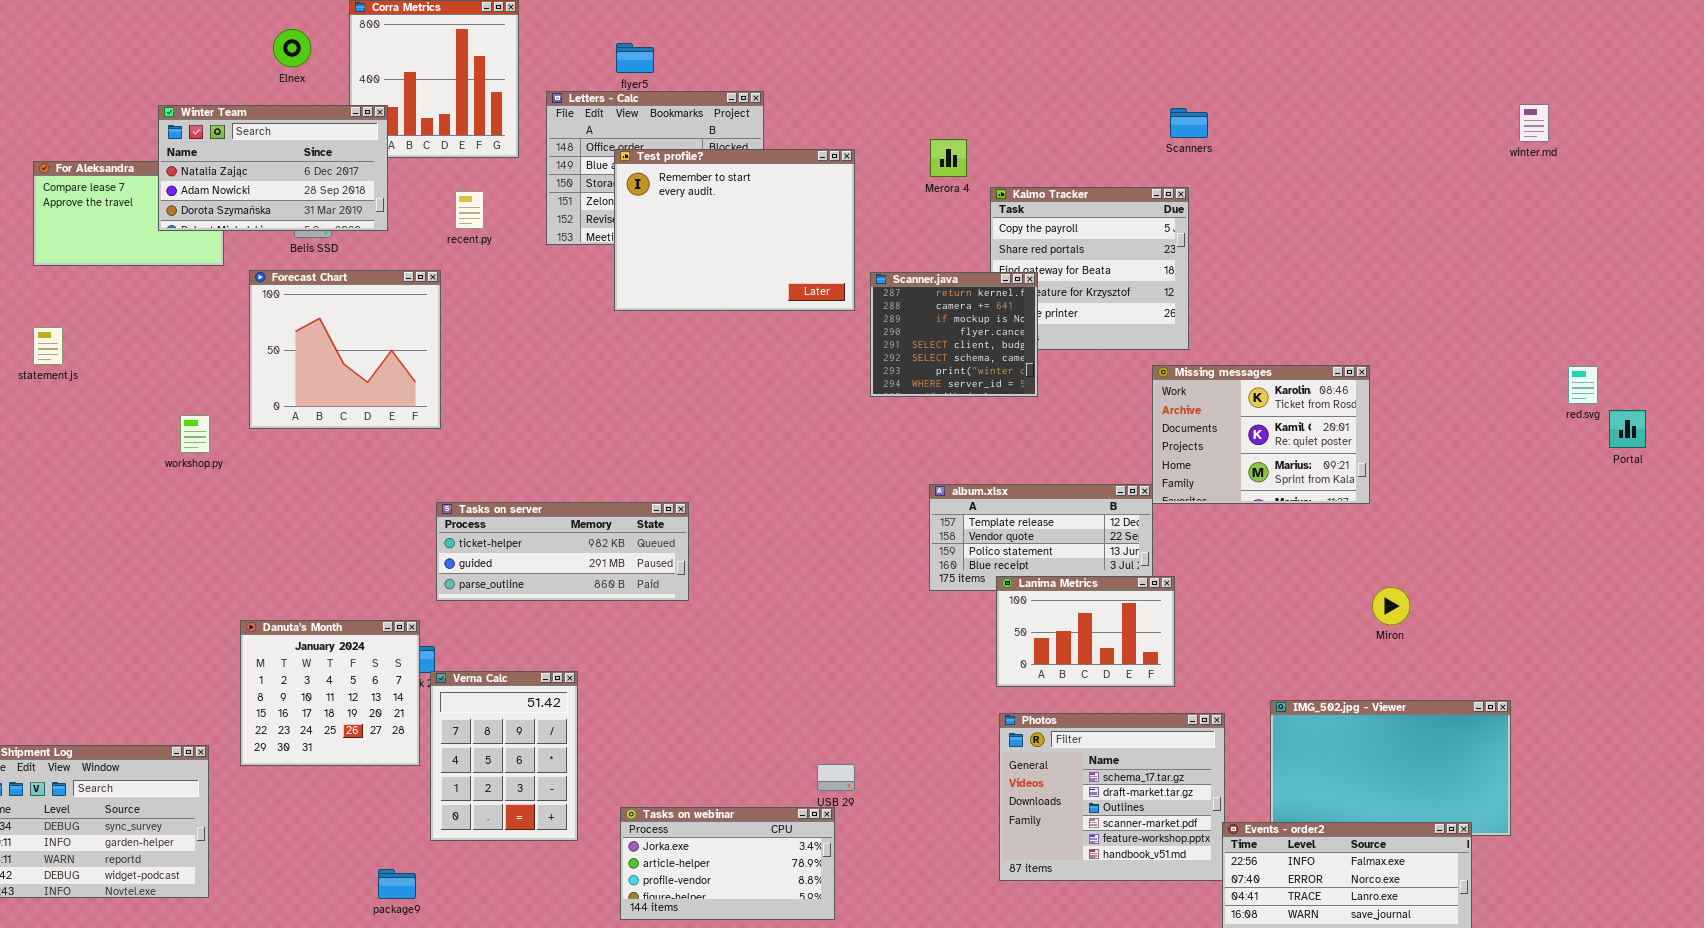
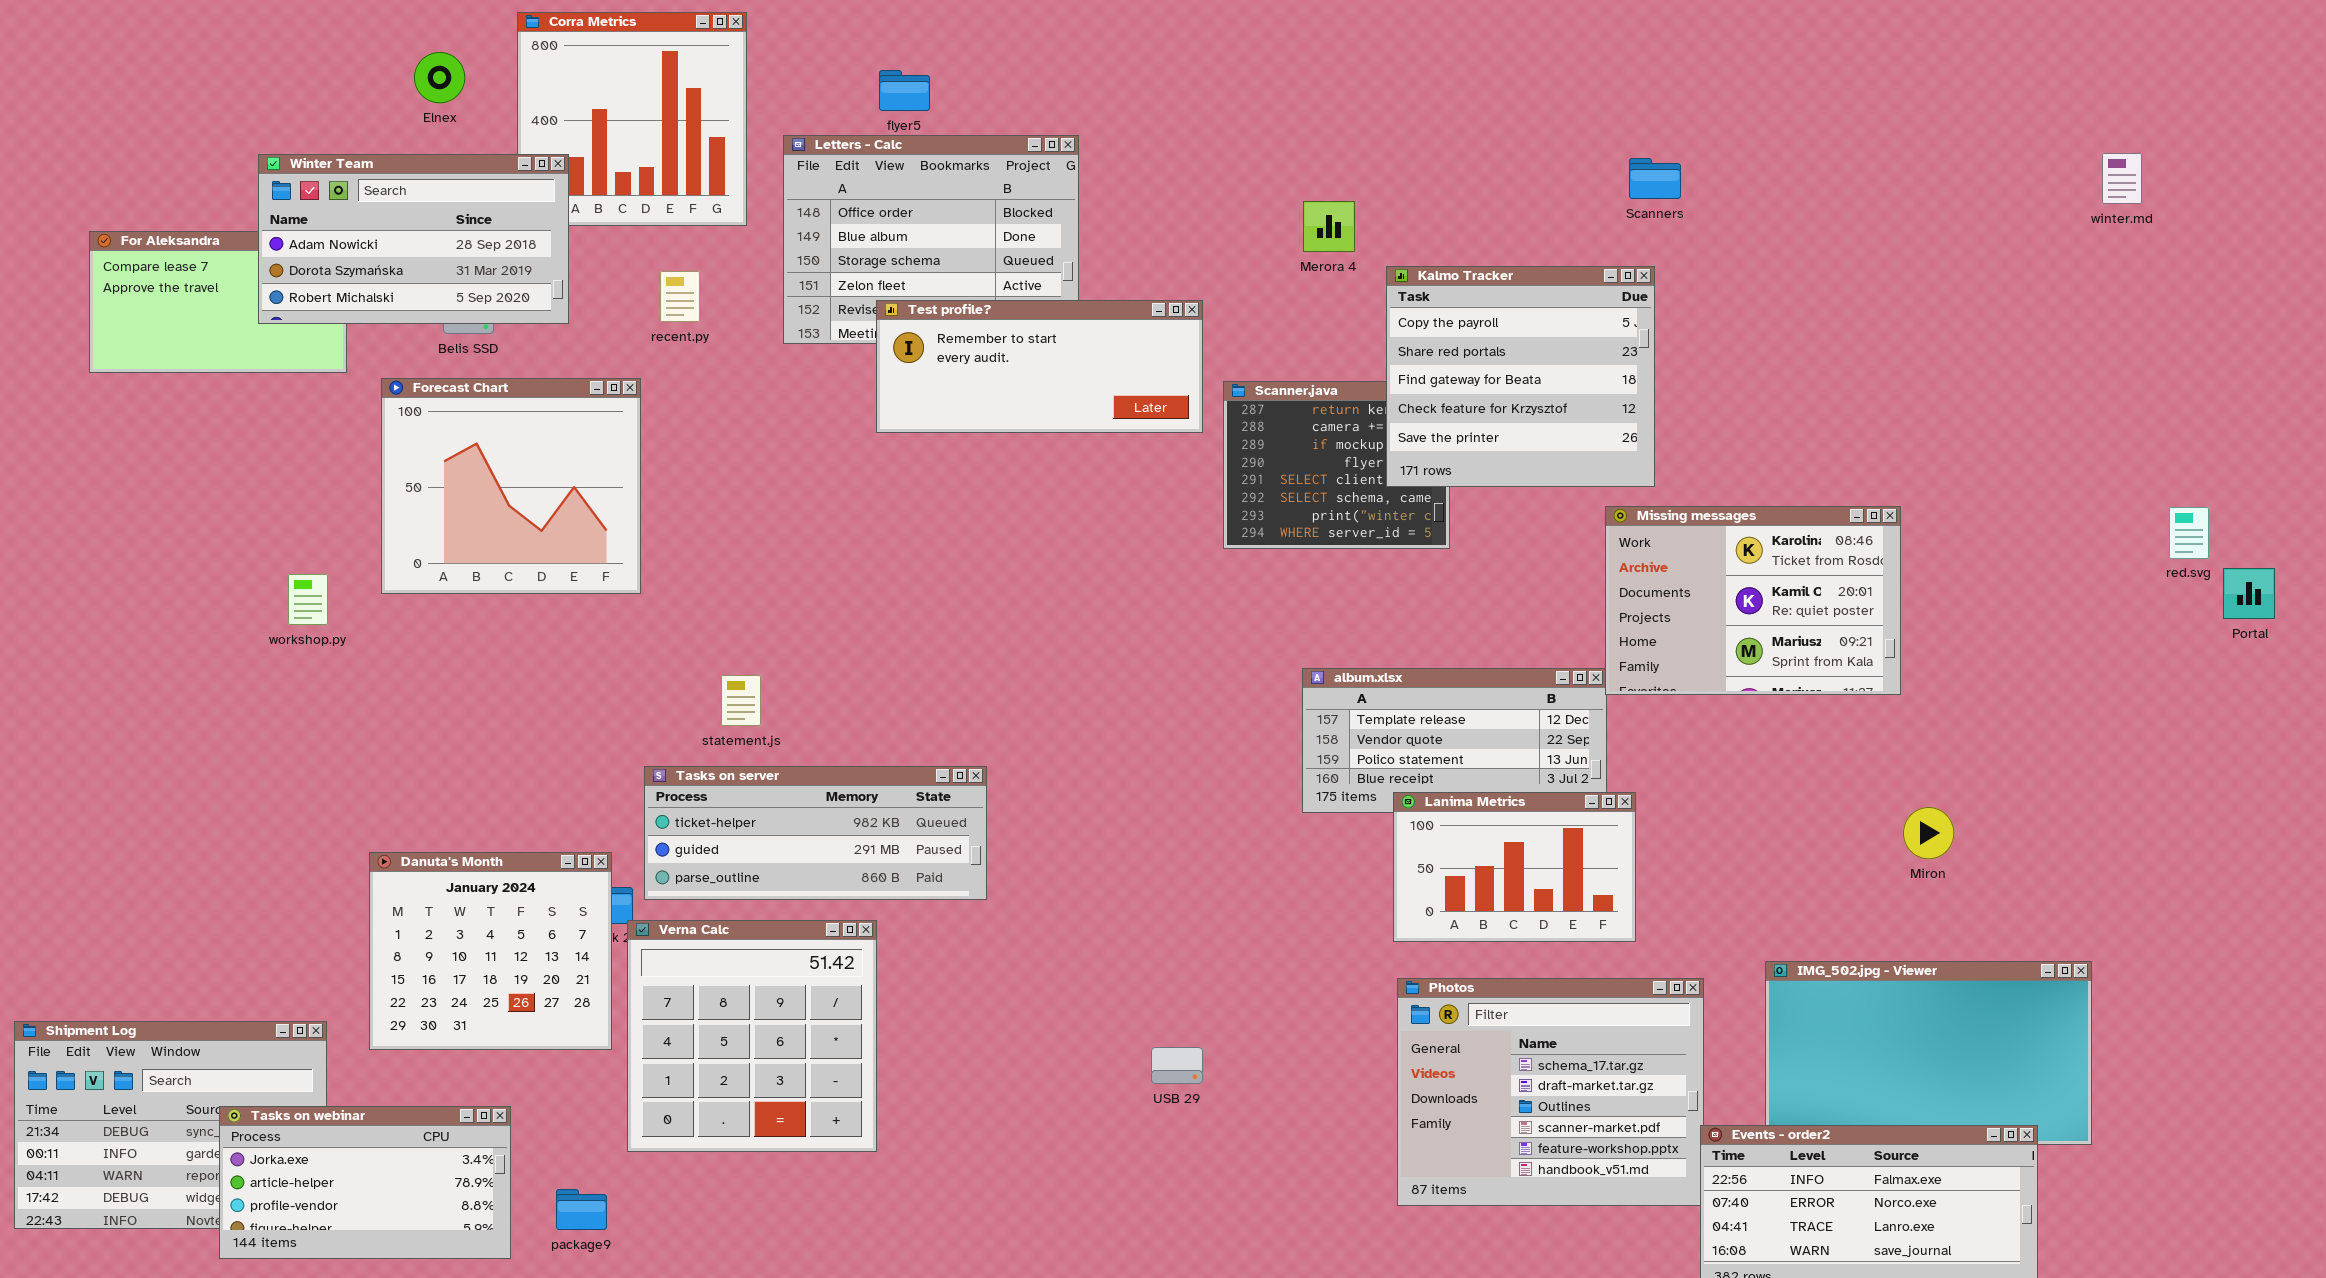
Winter Team: [158,105,388,231] -> [258,154,569,324], scrolled down 1 row
Test profile?: [614,149,855,311] -> [876,300,1203,433], resized
Kalmo Tracker: [990,187,1189,350] -> [1386,266,1655,487], raised
statement.js: [33,327,63,365] -> [721,675,761,726], moved
Tasks on server: [436,502,689,601] -> [644,766,987,900], moved
Verna Calc: [430,671,578,841] -> [627,920,877,1152], resized
Tasks on webinar: [620,807,835,920] -> [219,1106,511,1259], moved

